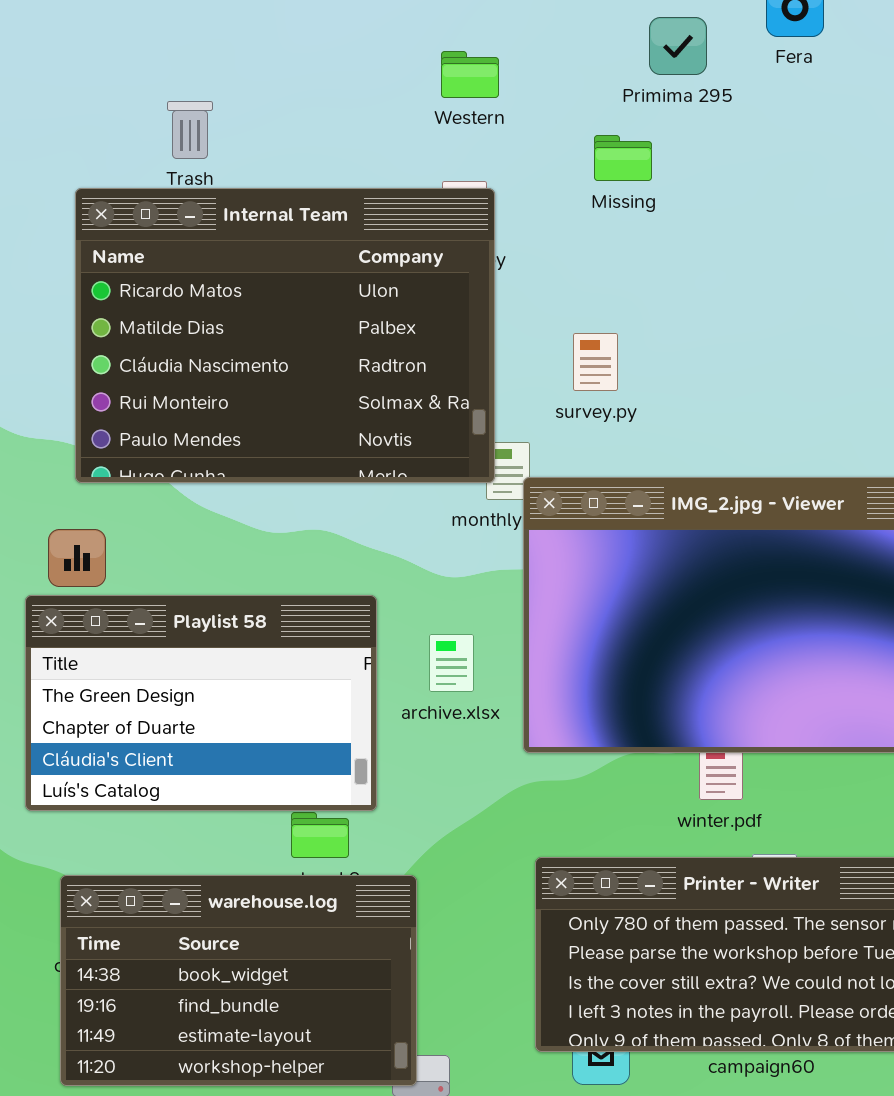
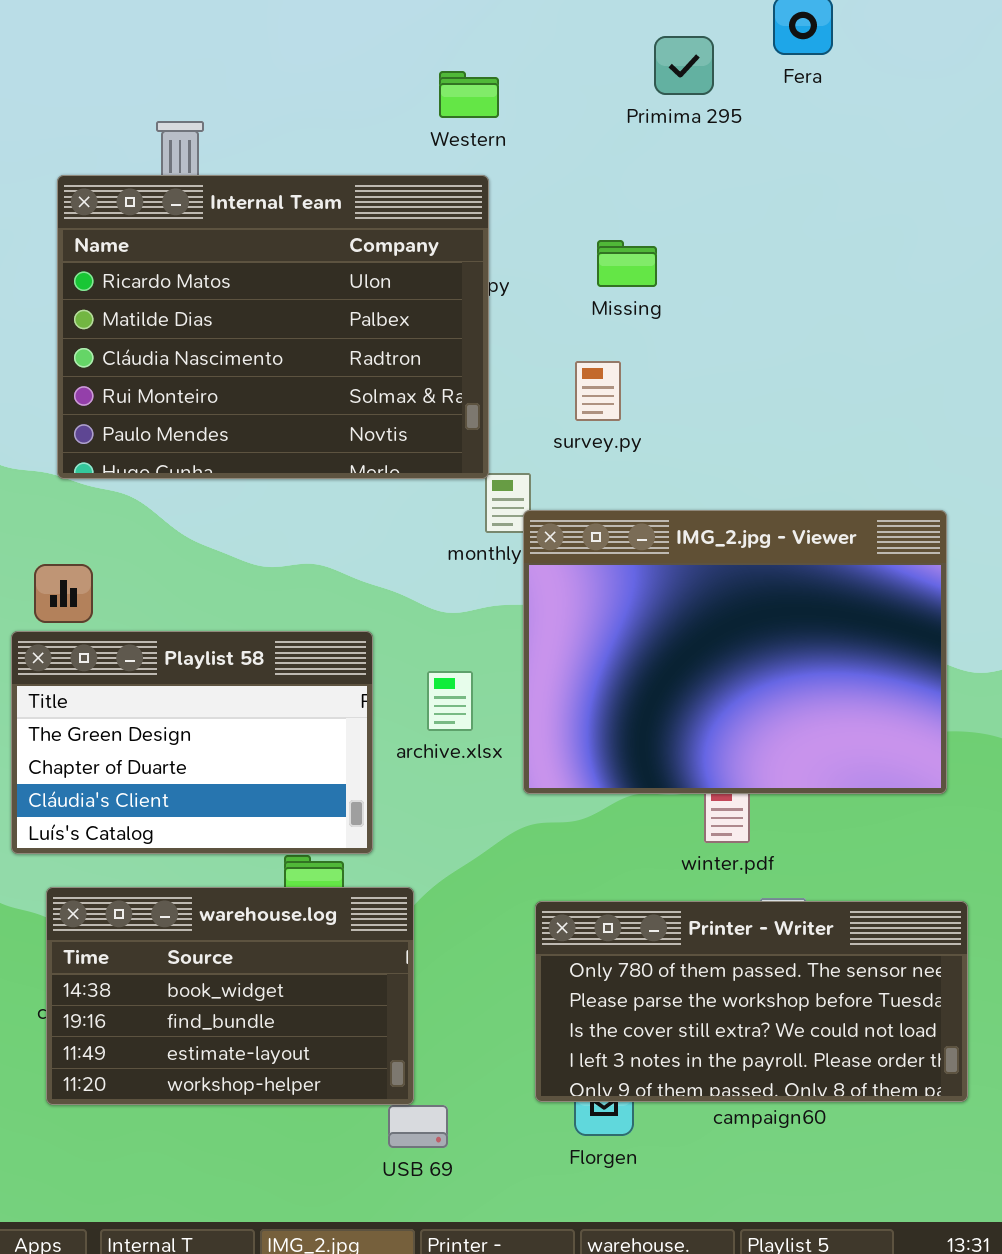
Missing: [594,135,652,181] -> [597,240,657,287], moved
Internal Team: [75,188,495,483] -> [57,175,489,479], moved
warehouse.log: [60,875,417,1086] -> [46,887,414,1105], moved

